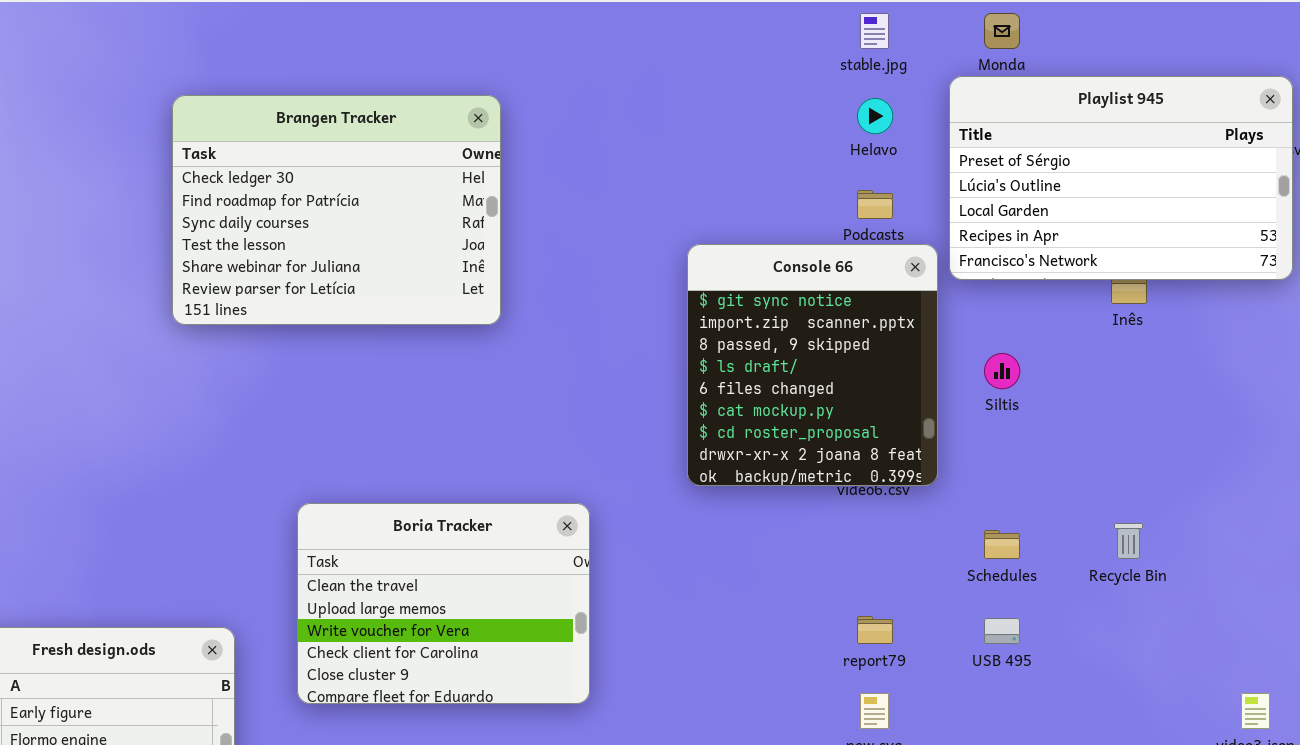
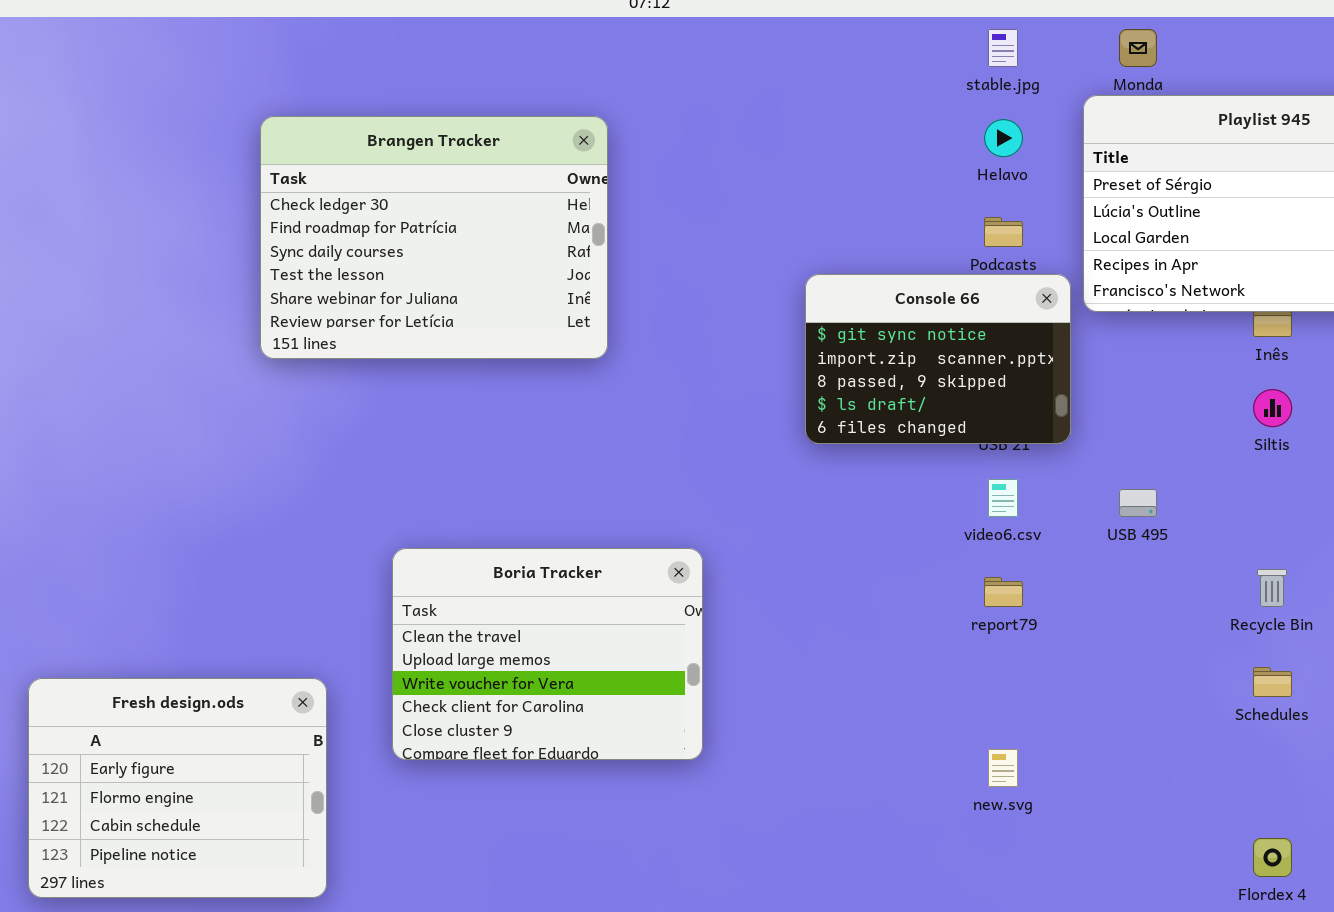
Console 66: [687,244,938,486] -> [805,274,1071,444], resized
Siltis: [984,353,1020,389] -> [1253,389,1292,427], moved
Schedules: [984,530,1020,559] -> [1253,667,1292,697], moved
report79: [857,616,893,644] -> [984,577,1023,607], moved
USB 495: [984,618,1020,644] -> [1119,489,1157,517], moved

